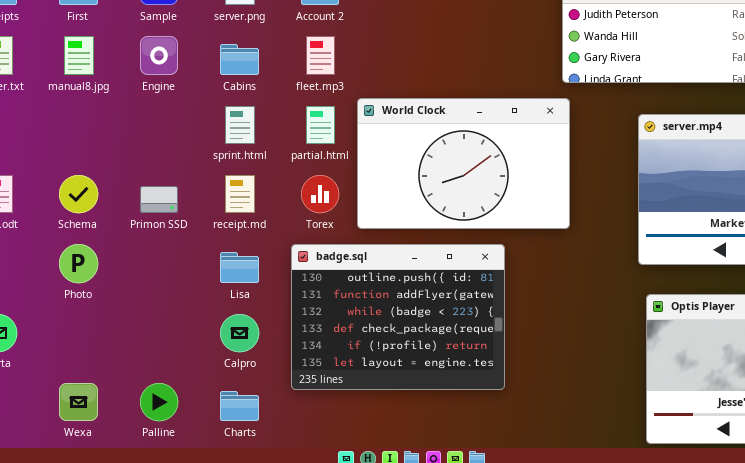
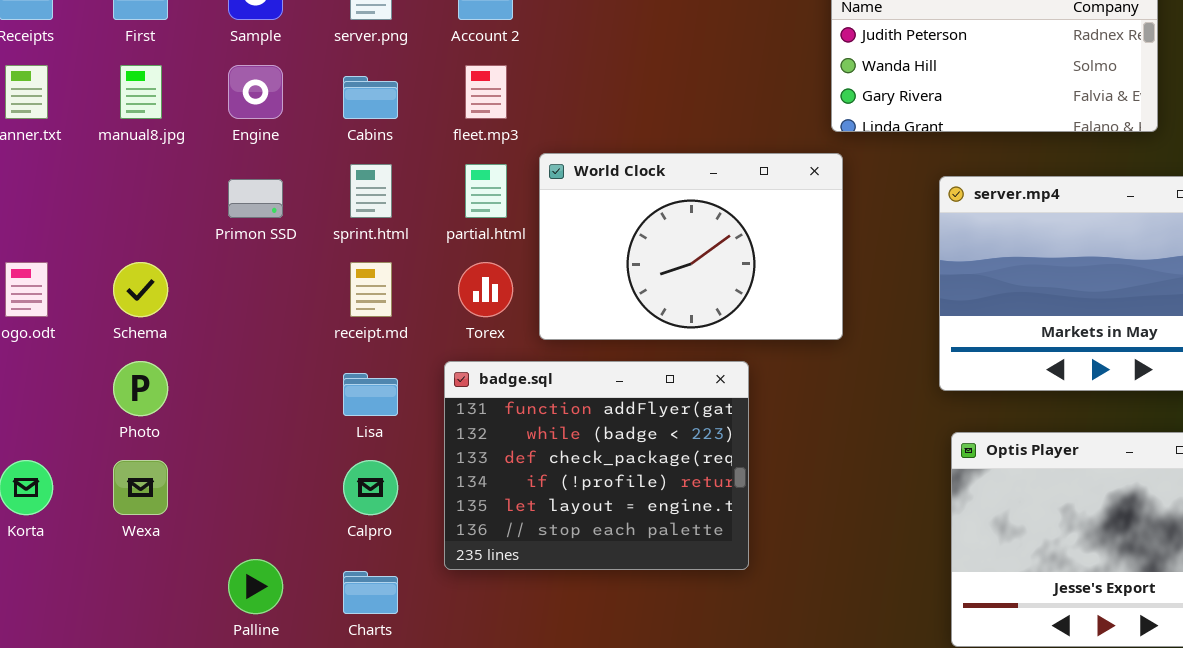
Primon SSD: [140,186,178,213] -> [228,179,283,218], moved
badge.sql: [291,244,505,390] -> [444,361,749,570], scrolled down 1 row
Wexa: [59,383,98,421] -> [113,460,168,515], moved

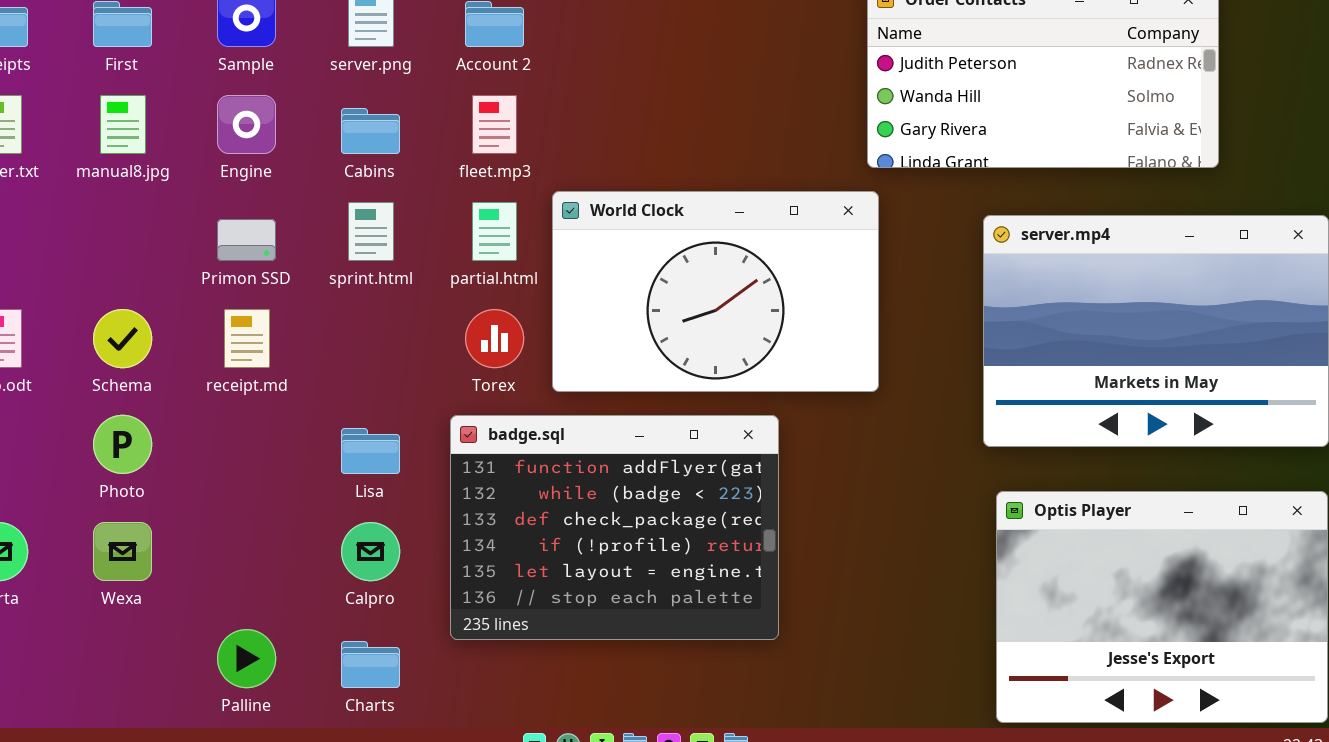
receipt.md: [350,262,392,317] -> [224,309,270,368], moved

